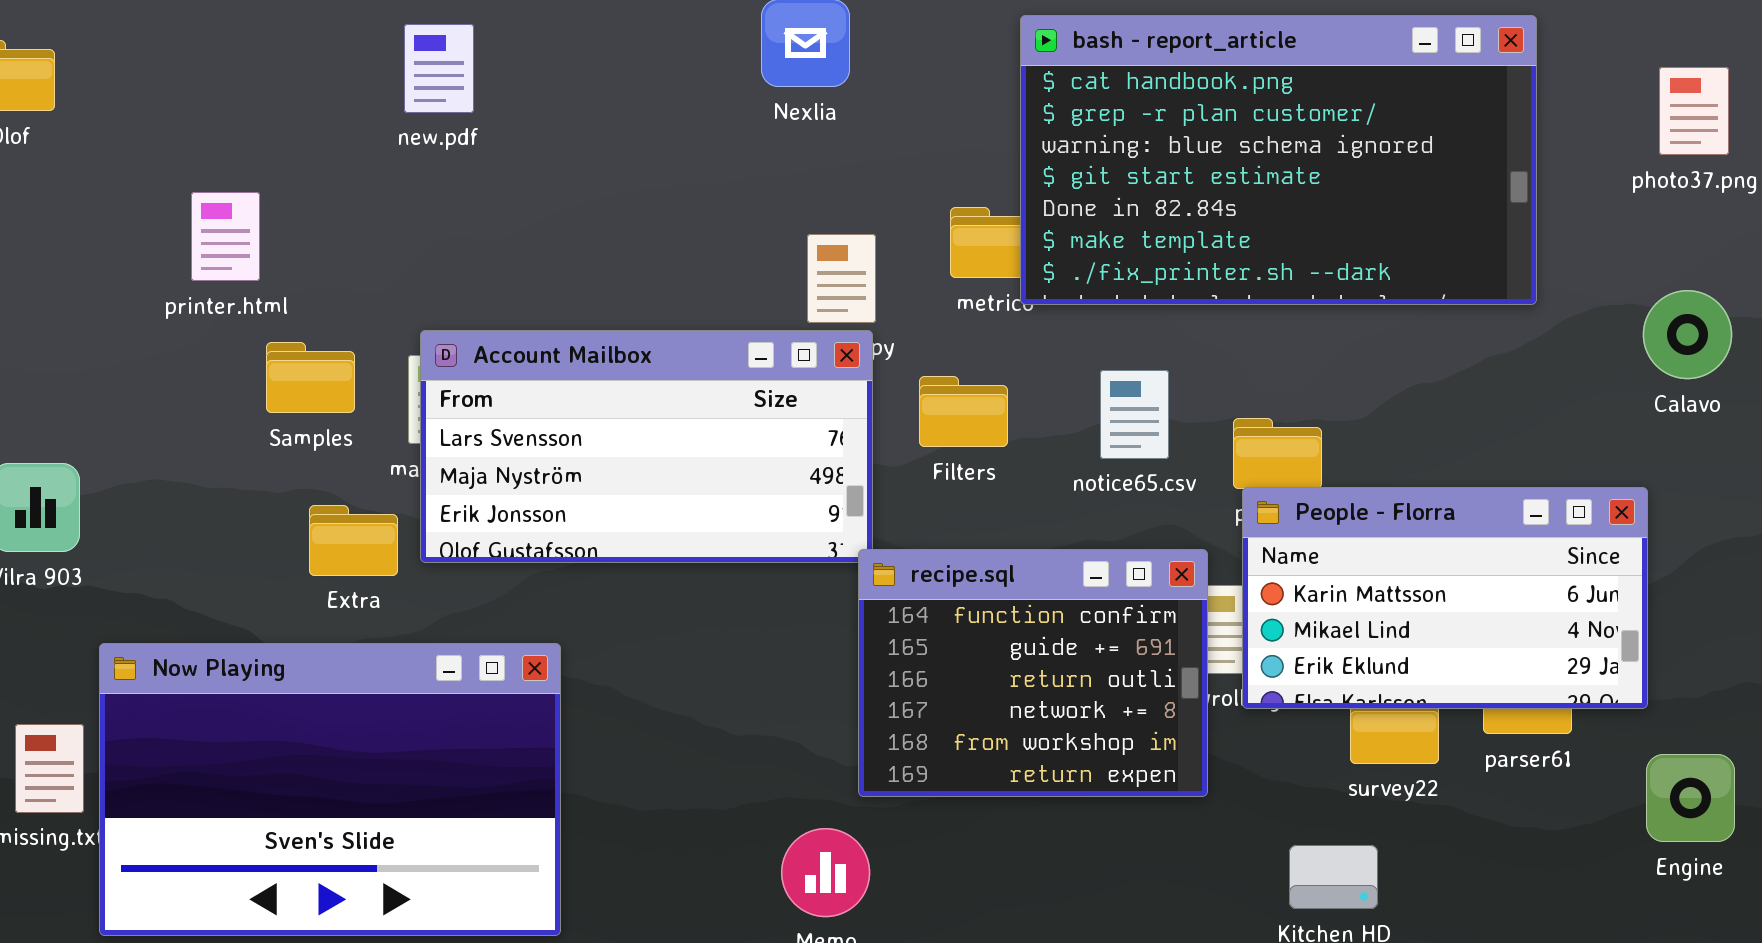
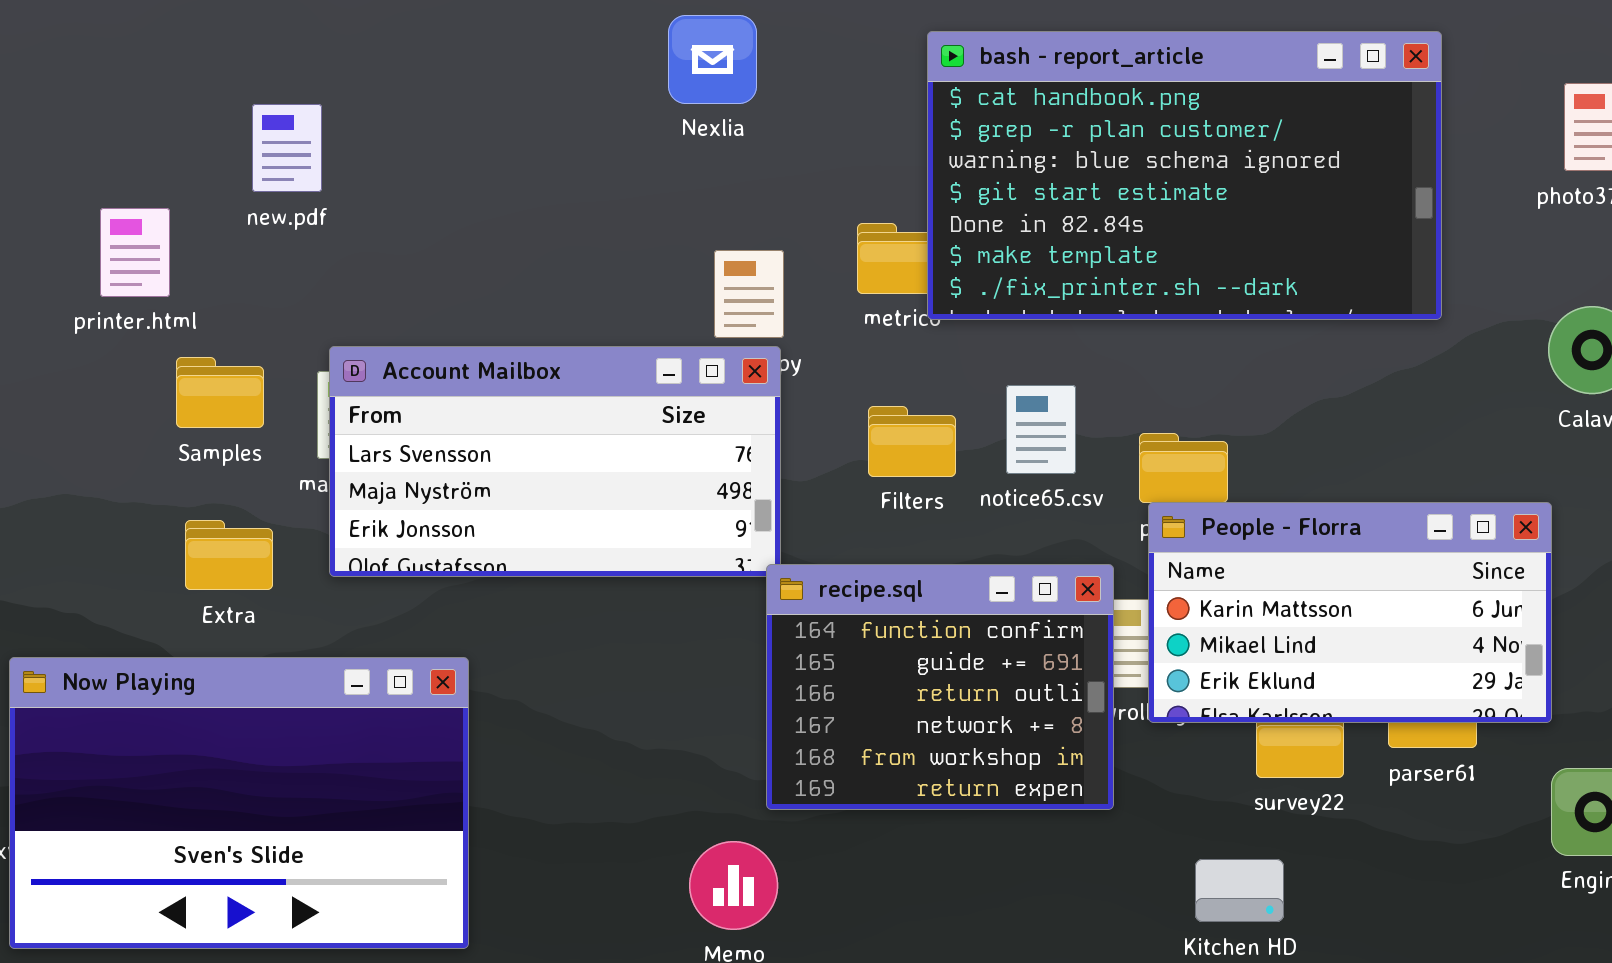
new.pdf: [404,24,474,113] -> [252,104,322,192], moved
Filters: [919,376,1008,447] -> [868,406,956,477], moved
Extra: [309,505,398,576] -> [185,520,273,590], moved

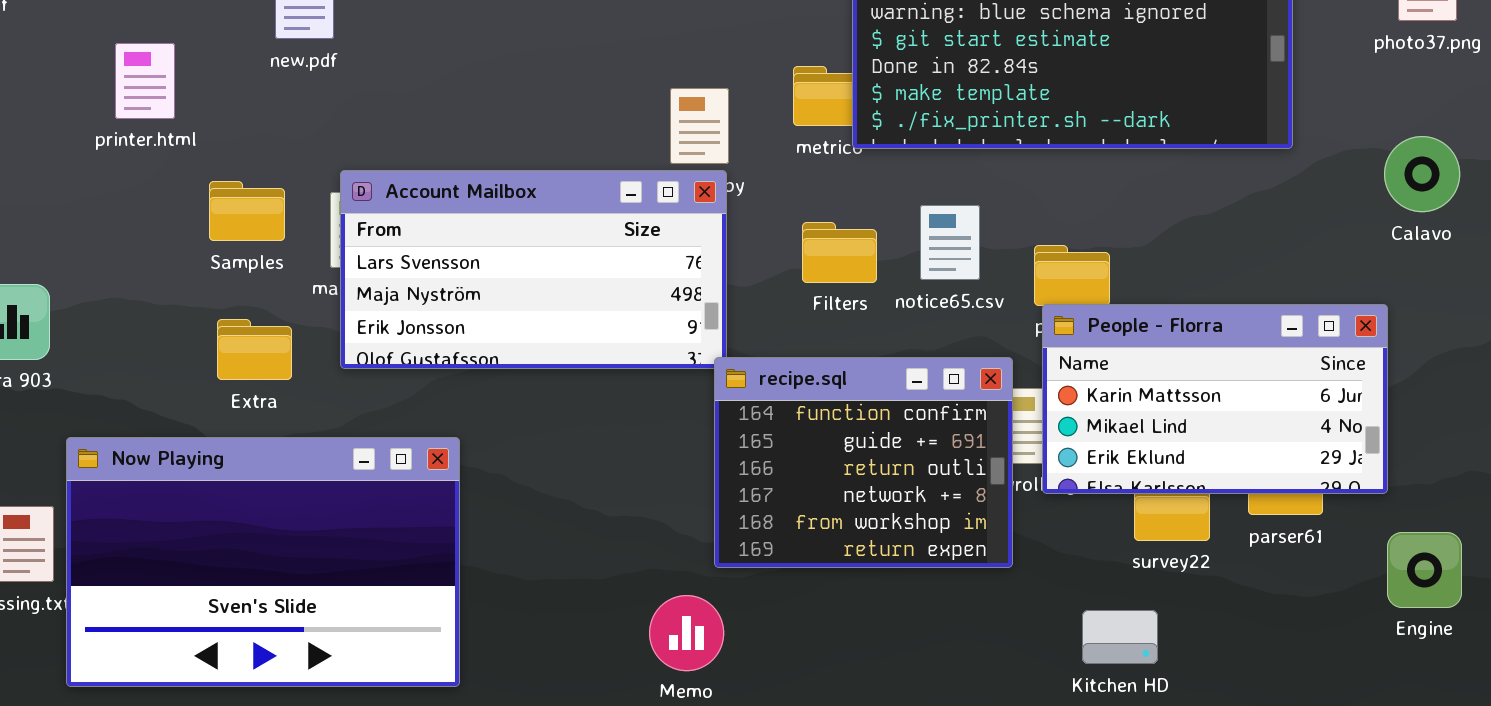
printer.html: [100,208,170,297] -> [115,43,175,119], moved

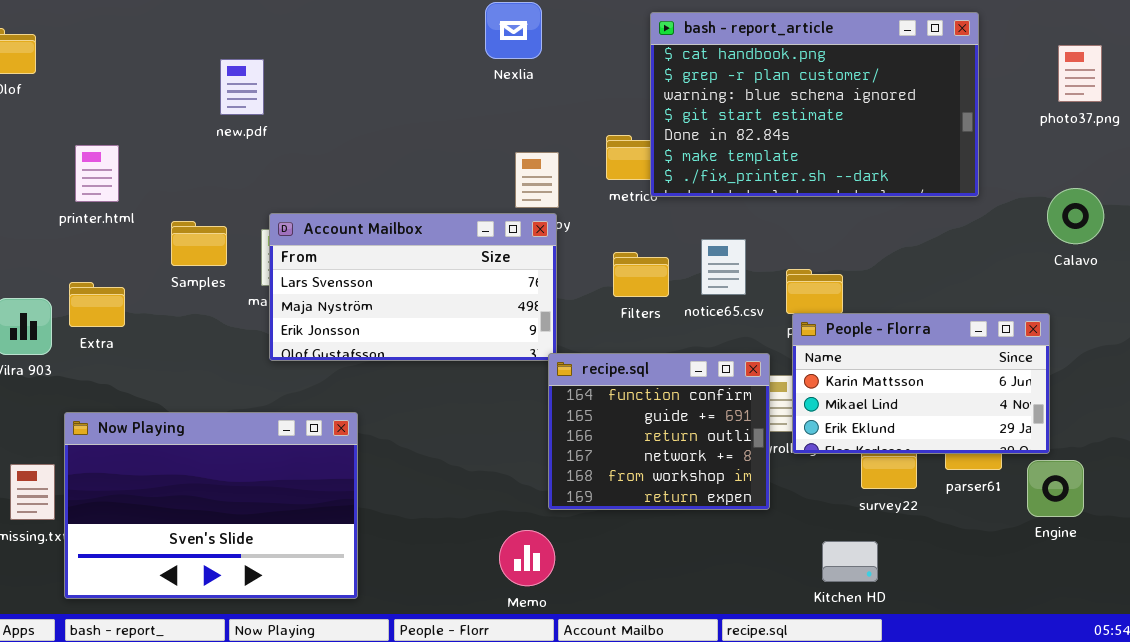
printer.html: [115,43,175,119] -> [75,145,119,202], moved
Extra: [217,319,292,380] -> [69,282,125,327], moved
Engine: [1387,532,1462,608] -> [1027,460,1084,517], moved

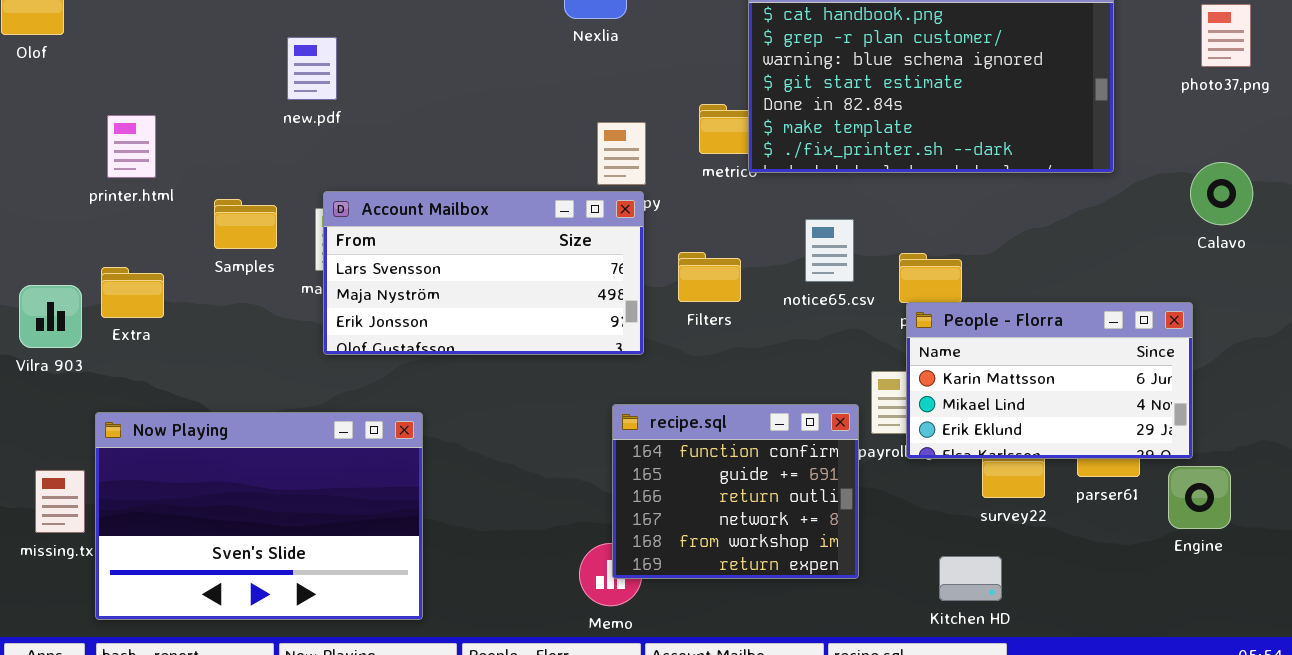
new.pdf: [220,59,264,115] -> [287,37,337,100], moved
Filters: [613,252,669,297] -> [678,252,741,302], moved
recipe.sql: [548,353,770,510] -> [612,404,859,579], moved

